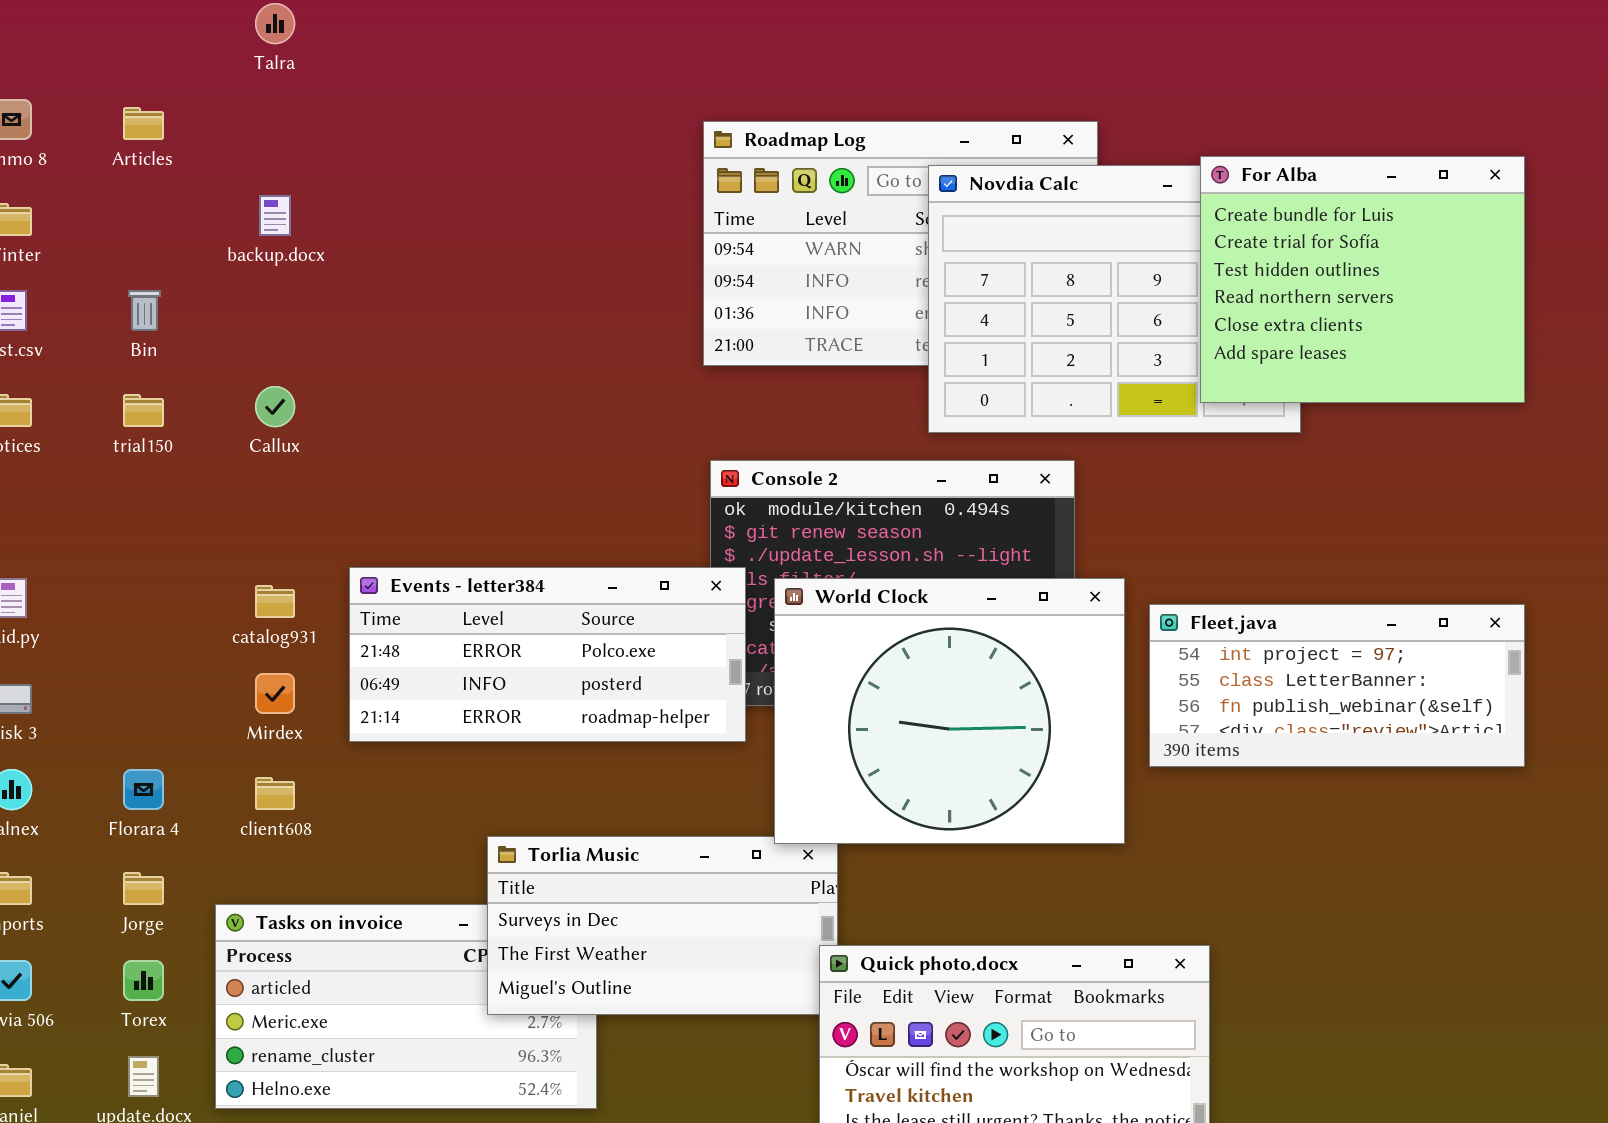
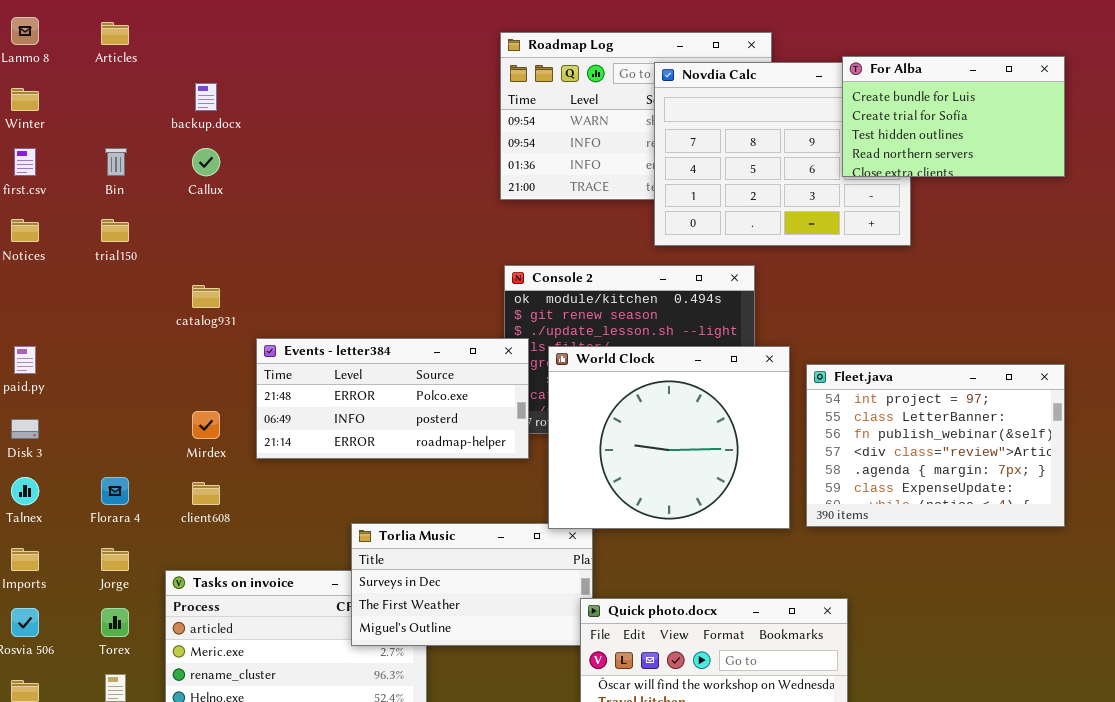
For Alba: [1200,156,1525,403] -> [842,56,1065,177], resized
Callux: [255,386,295,427] -> [192,148,220,176], moved
catalog931: [255,585,295,618] -> [192,285,220,308], moved
Fleet.java: [1149,604,1525,767] -> [806,364,1065,527], resized

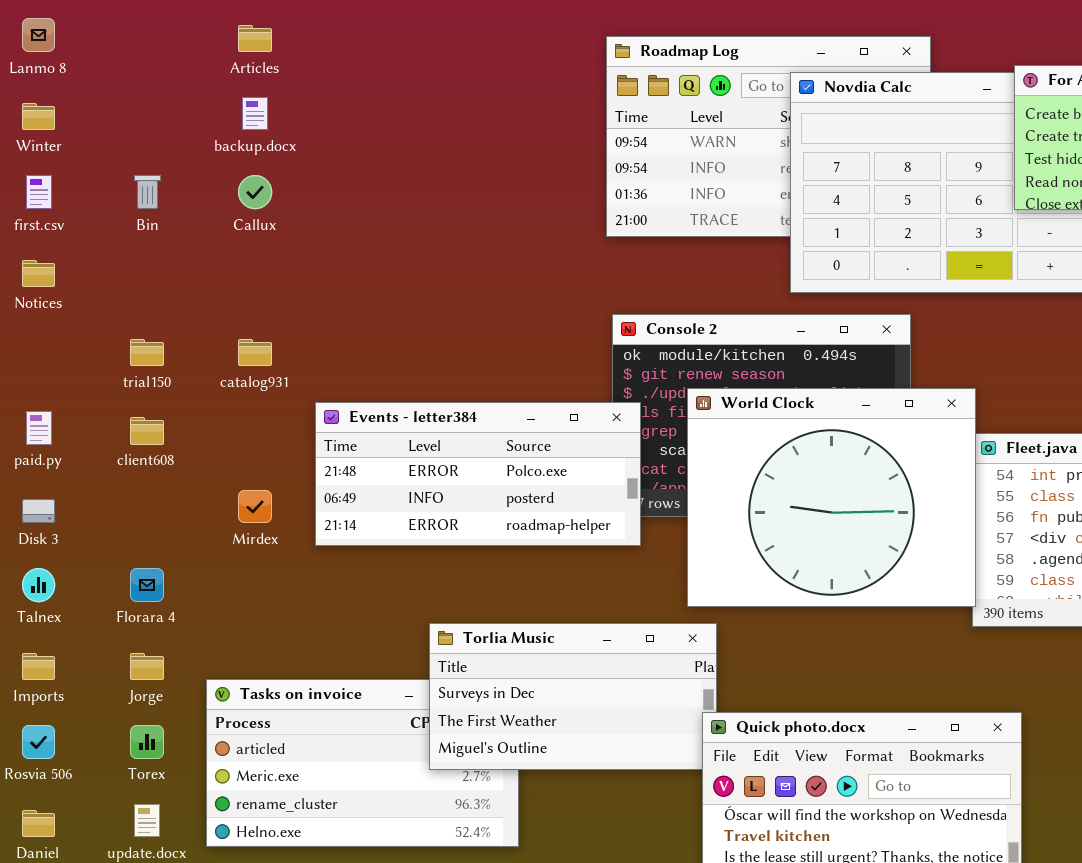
Articles: [101,22,129,45] -> [238,25,272,52], moved
trial150: [101,219,129,242] -> [130,339,164,366], moved
World Clock: [548,346,790,529] -> [687,388,976,607], moved
client608: [192,482,220,505] -> [130,417,164,445], moved

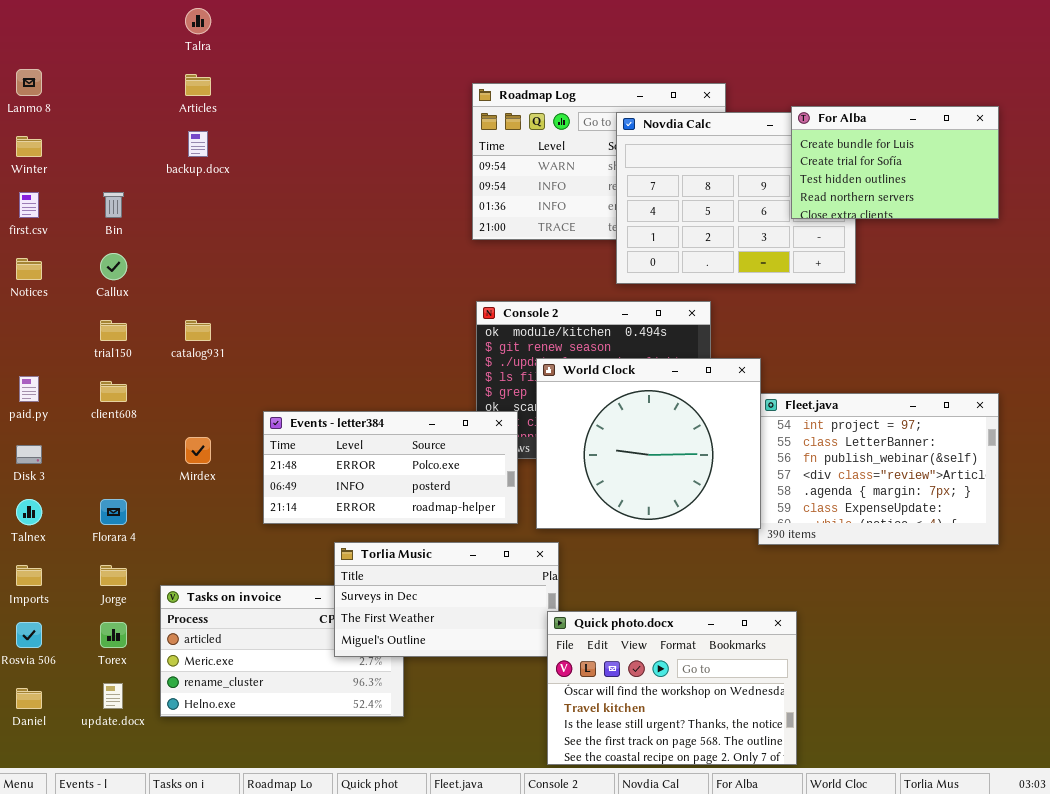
Callux: [238,175,272,209] -> [100,253,127,280], moved
Events - letter384: [315,402,641,546] -> [263,411,518,524], moved

